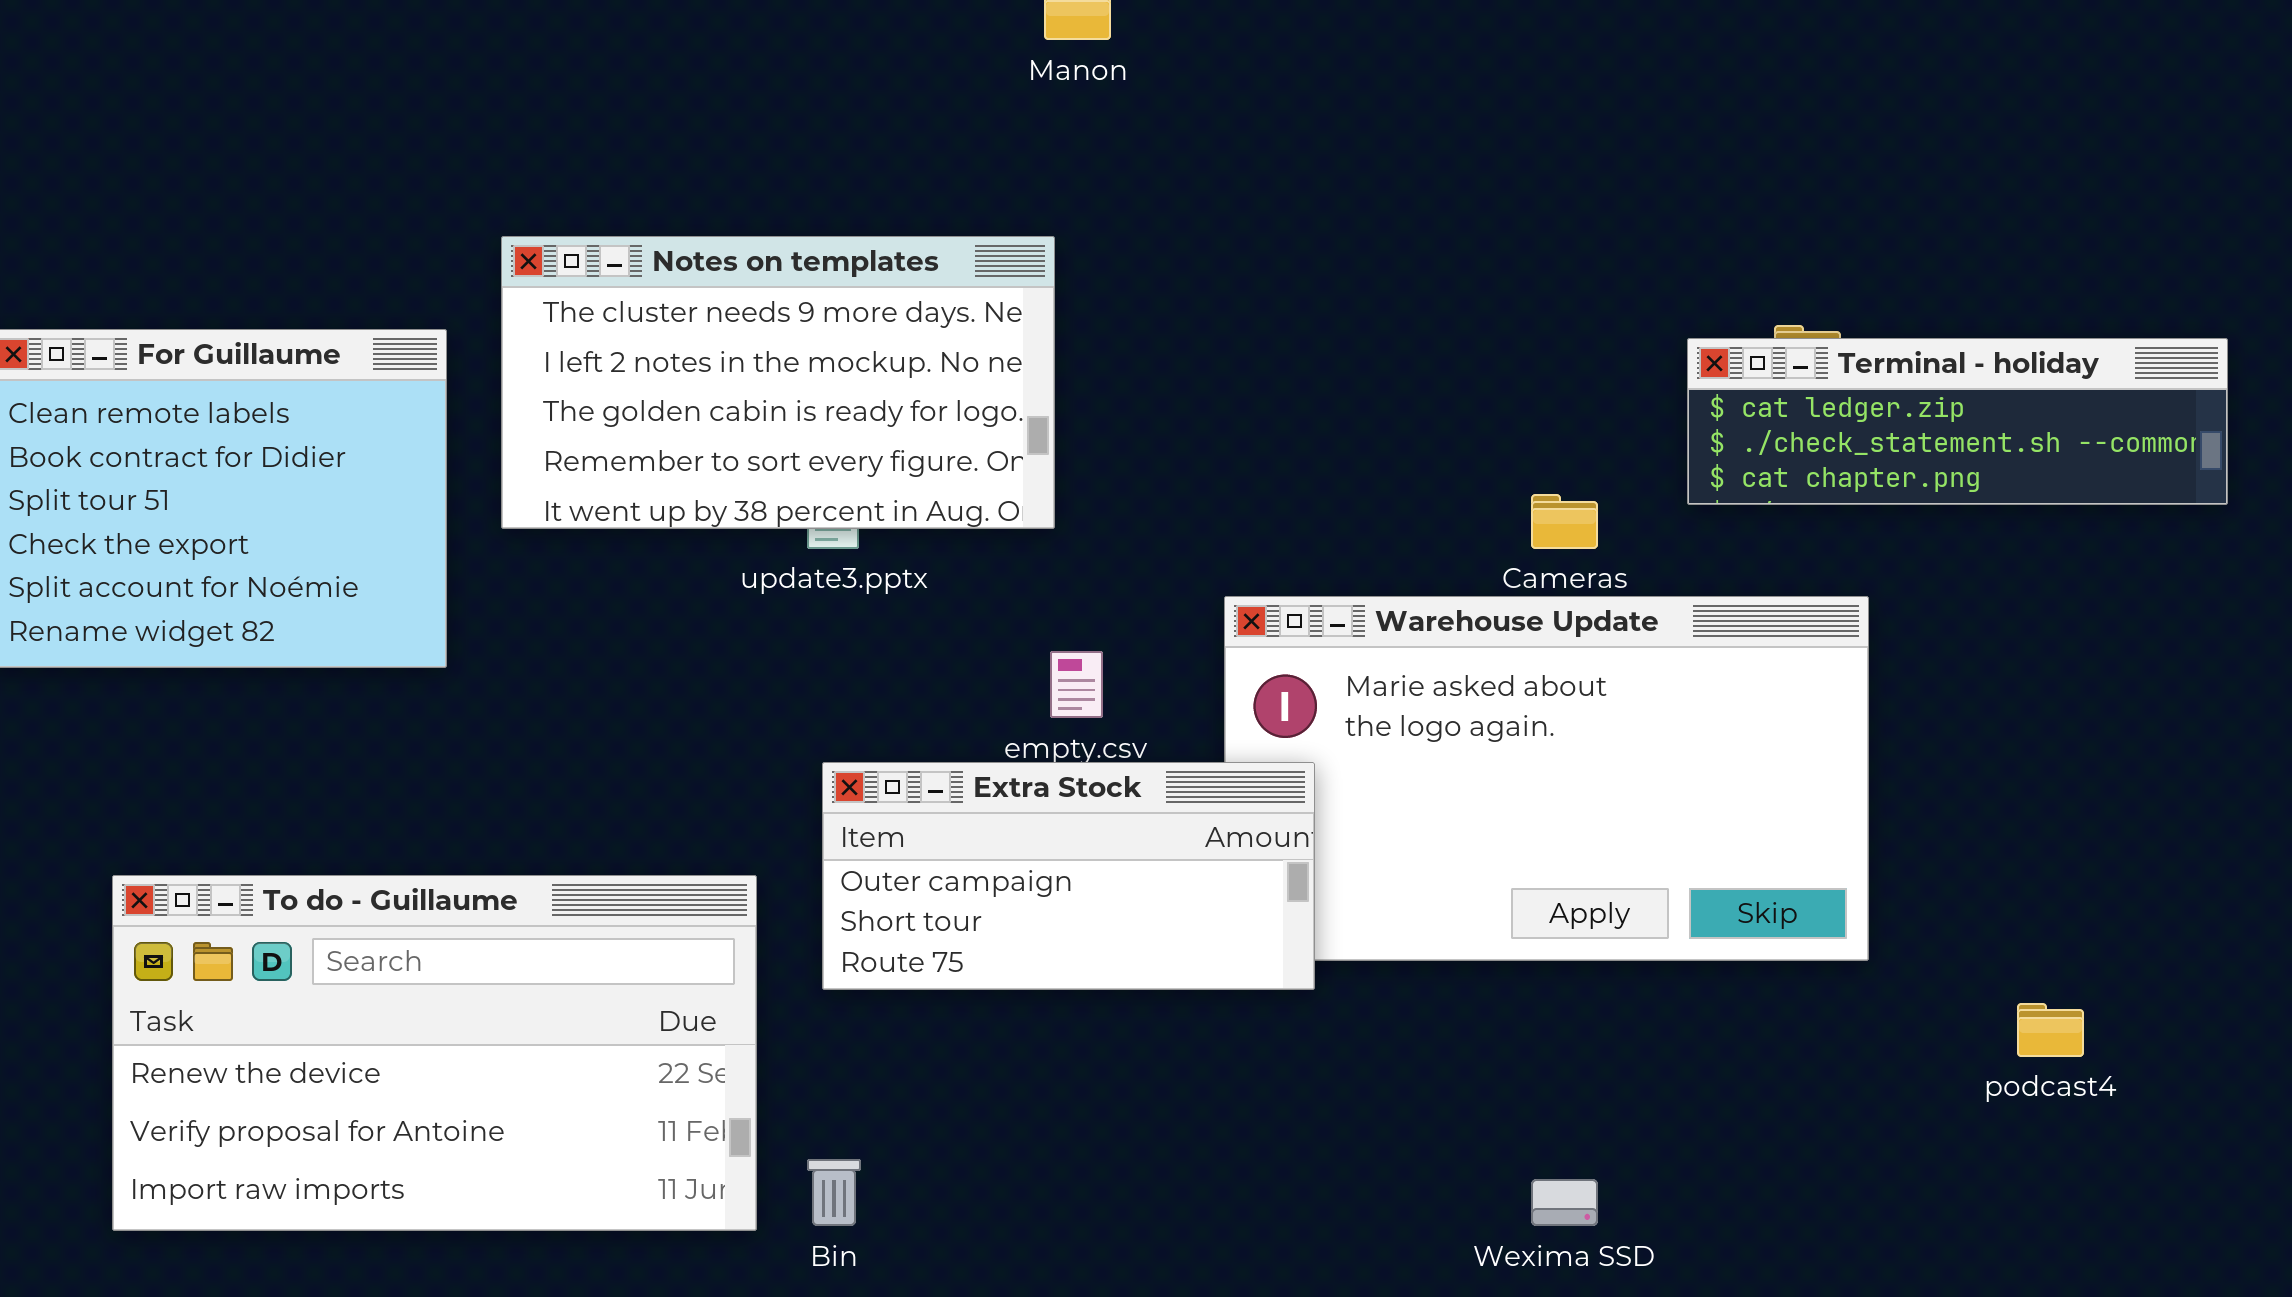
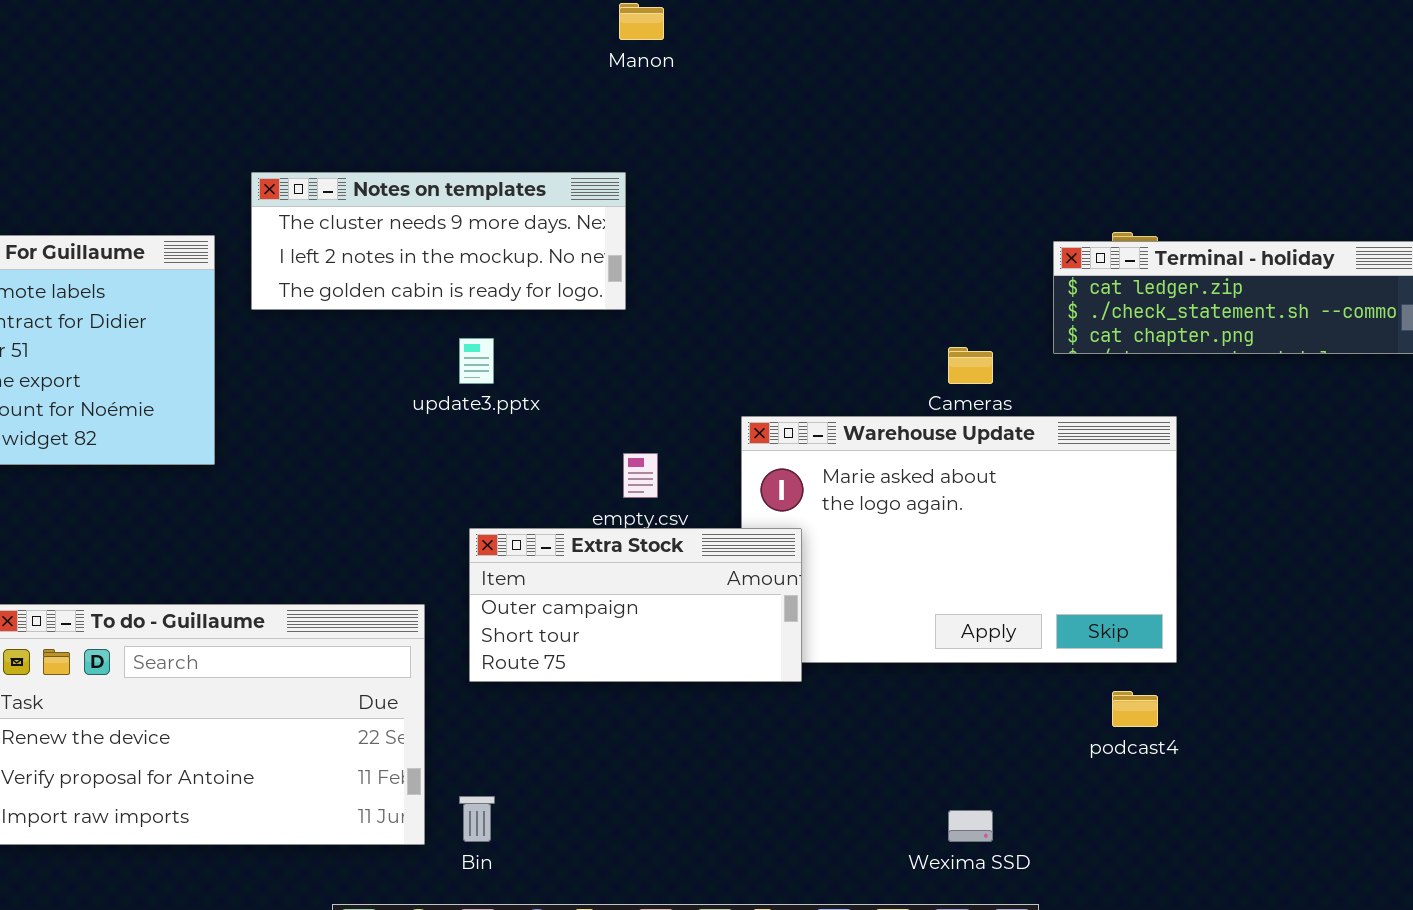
Notes on templates: [501,236,1055,529] -> [251,172,626,310], resized
podcast4: [2017,1003,2084,1057] -> [1112,691,1158,727], moved

